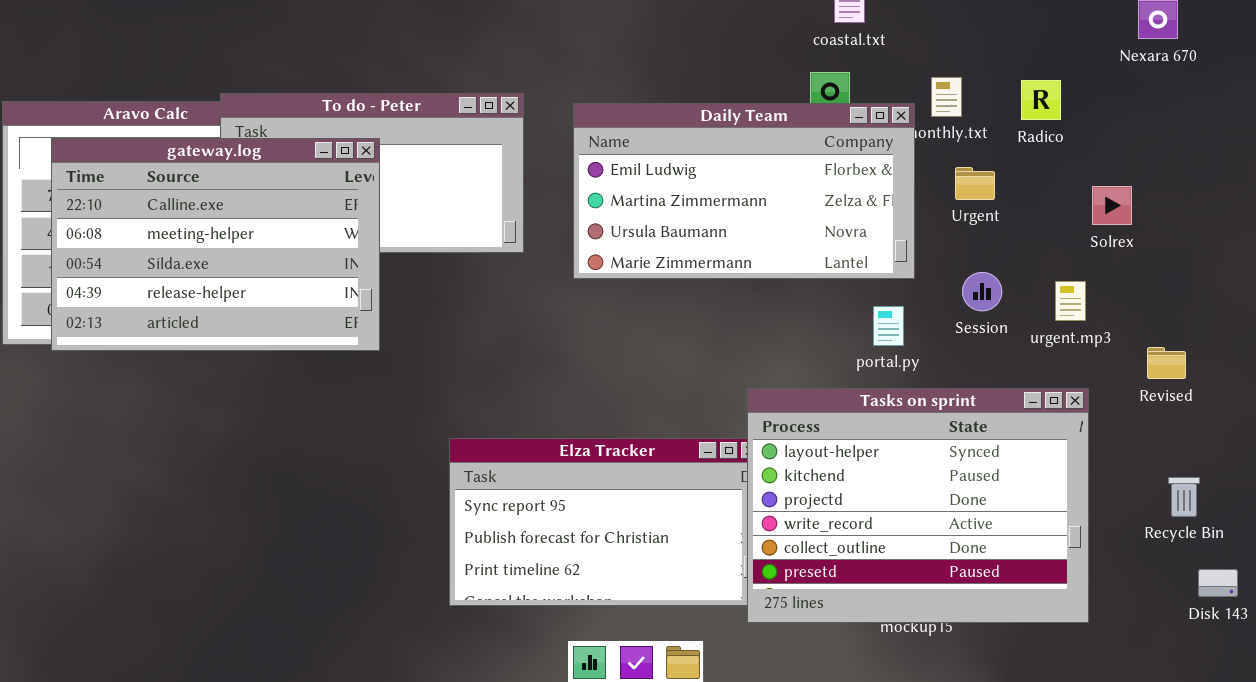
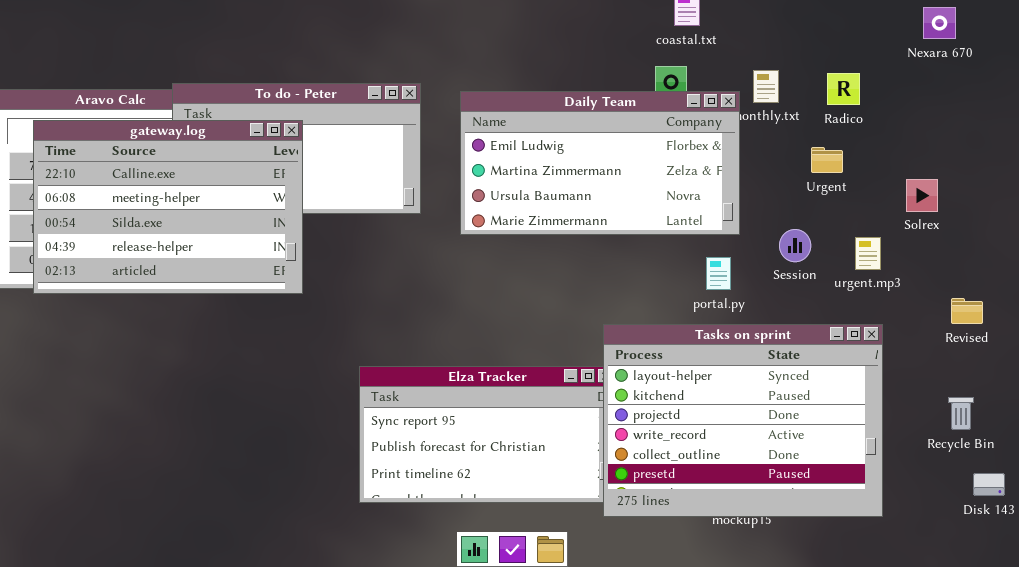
Urgent: [955,167,995,200] -> [811,147,843,173], moved
Solrex: [1092,186,1132,225] -> [906,179,938,212], moved
Revised: [1147,347,1186,379] -> [951,298,983,324], moved

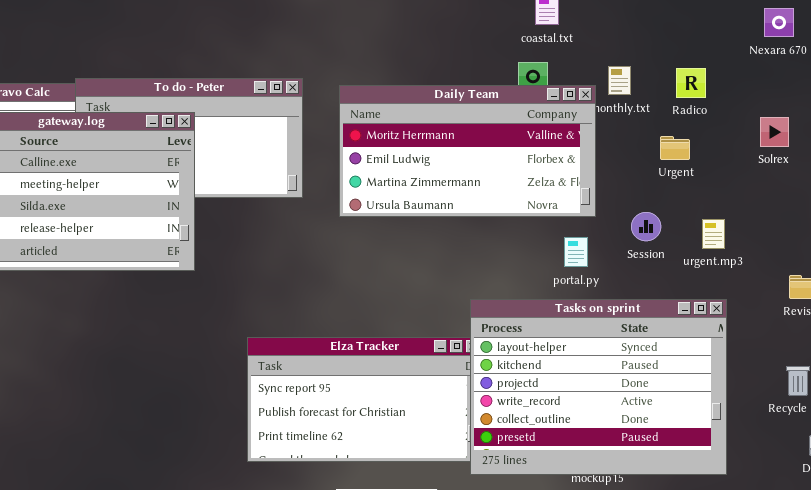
Daily Team: [460,91,740,235] -> [339,85,596,217], scrolled up 1 row
Solrex: [906,179,938,212] -> [760,117,789,147], moved

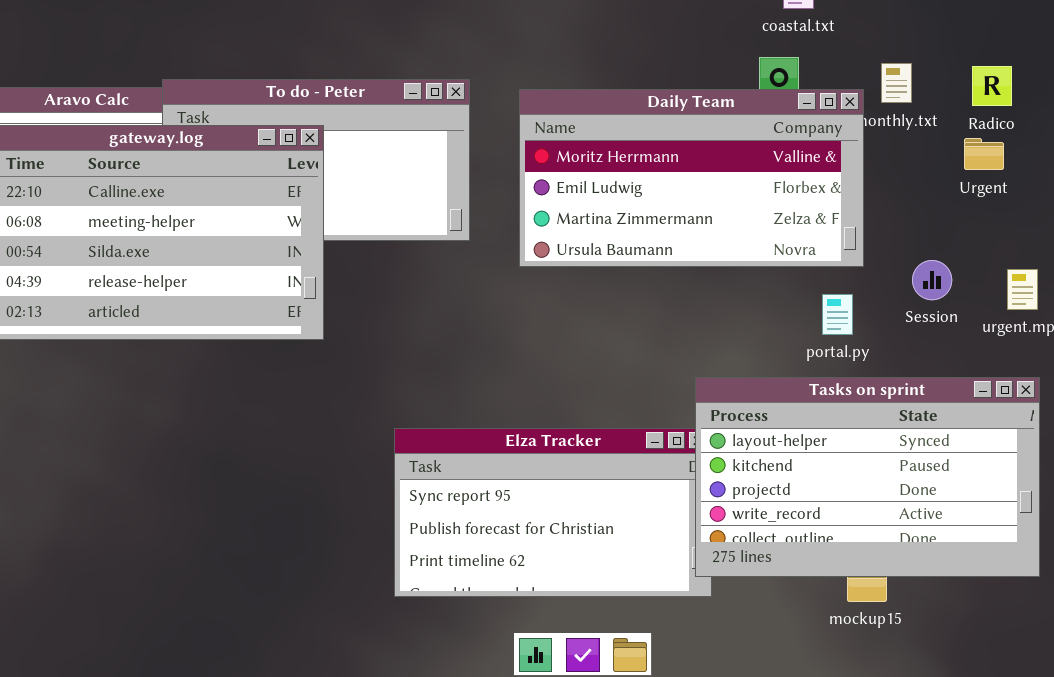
Urgent: [660,136,690,160] -> [964,138,1004,170], moved
Tasks on sprint: [470,299,727,475] -> [695,377,1040,577], resized

